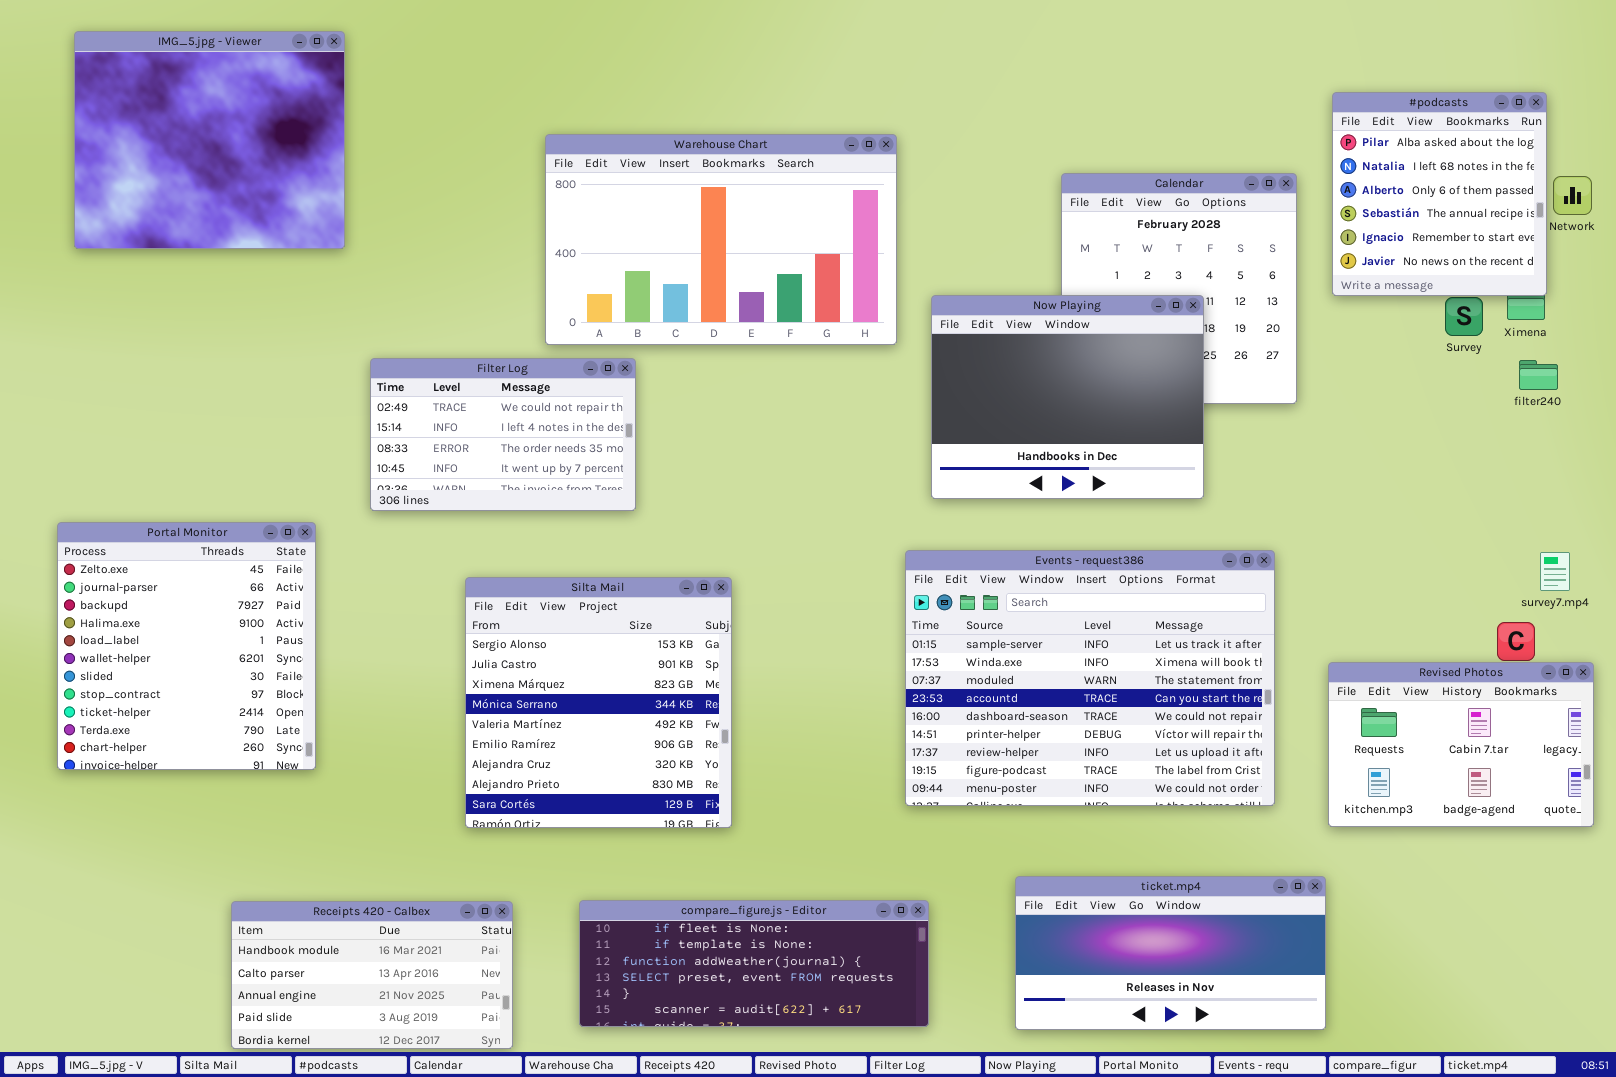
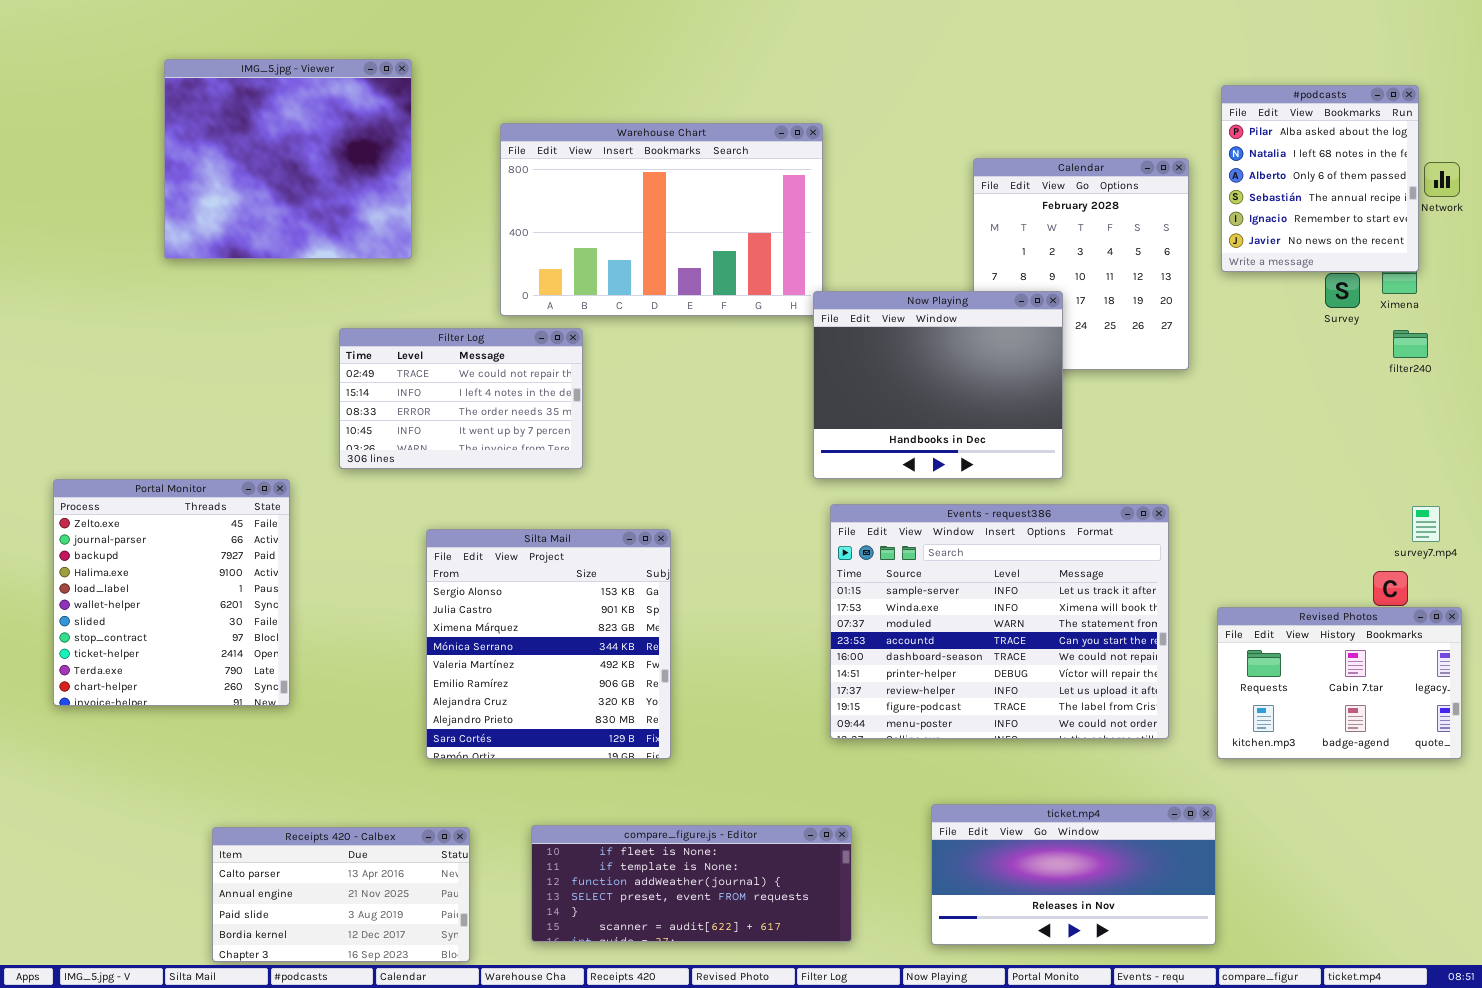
IMG_5.jpg - Viewer: [74,31,345,249] -> [164,59,412,259], moved
Now Playing: [931,295,1204,499] -> [813,291,1063,479], moved
Receipts 420 - Calbex: [231,901,513,1049] -> [212,827,470,962], scrolled down 1 row

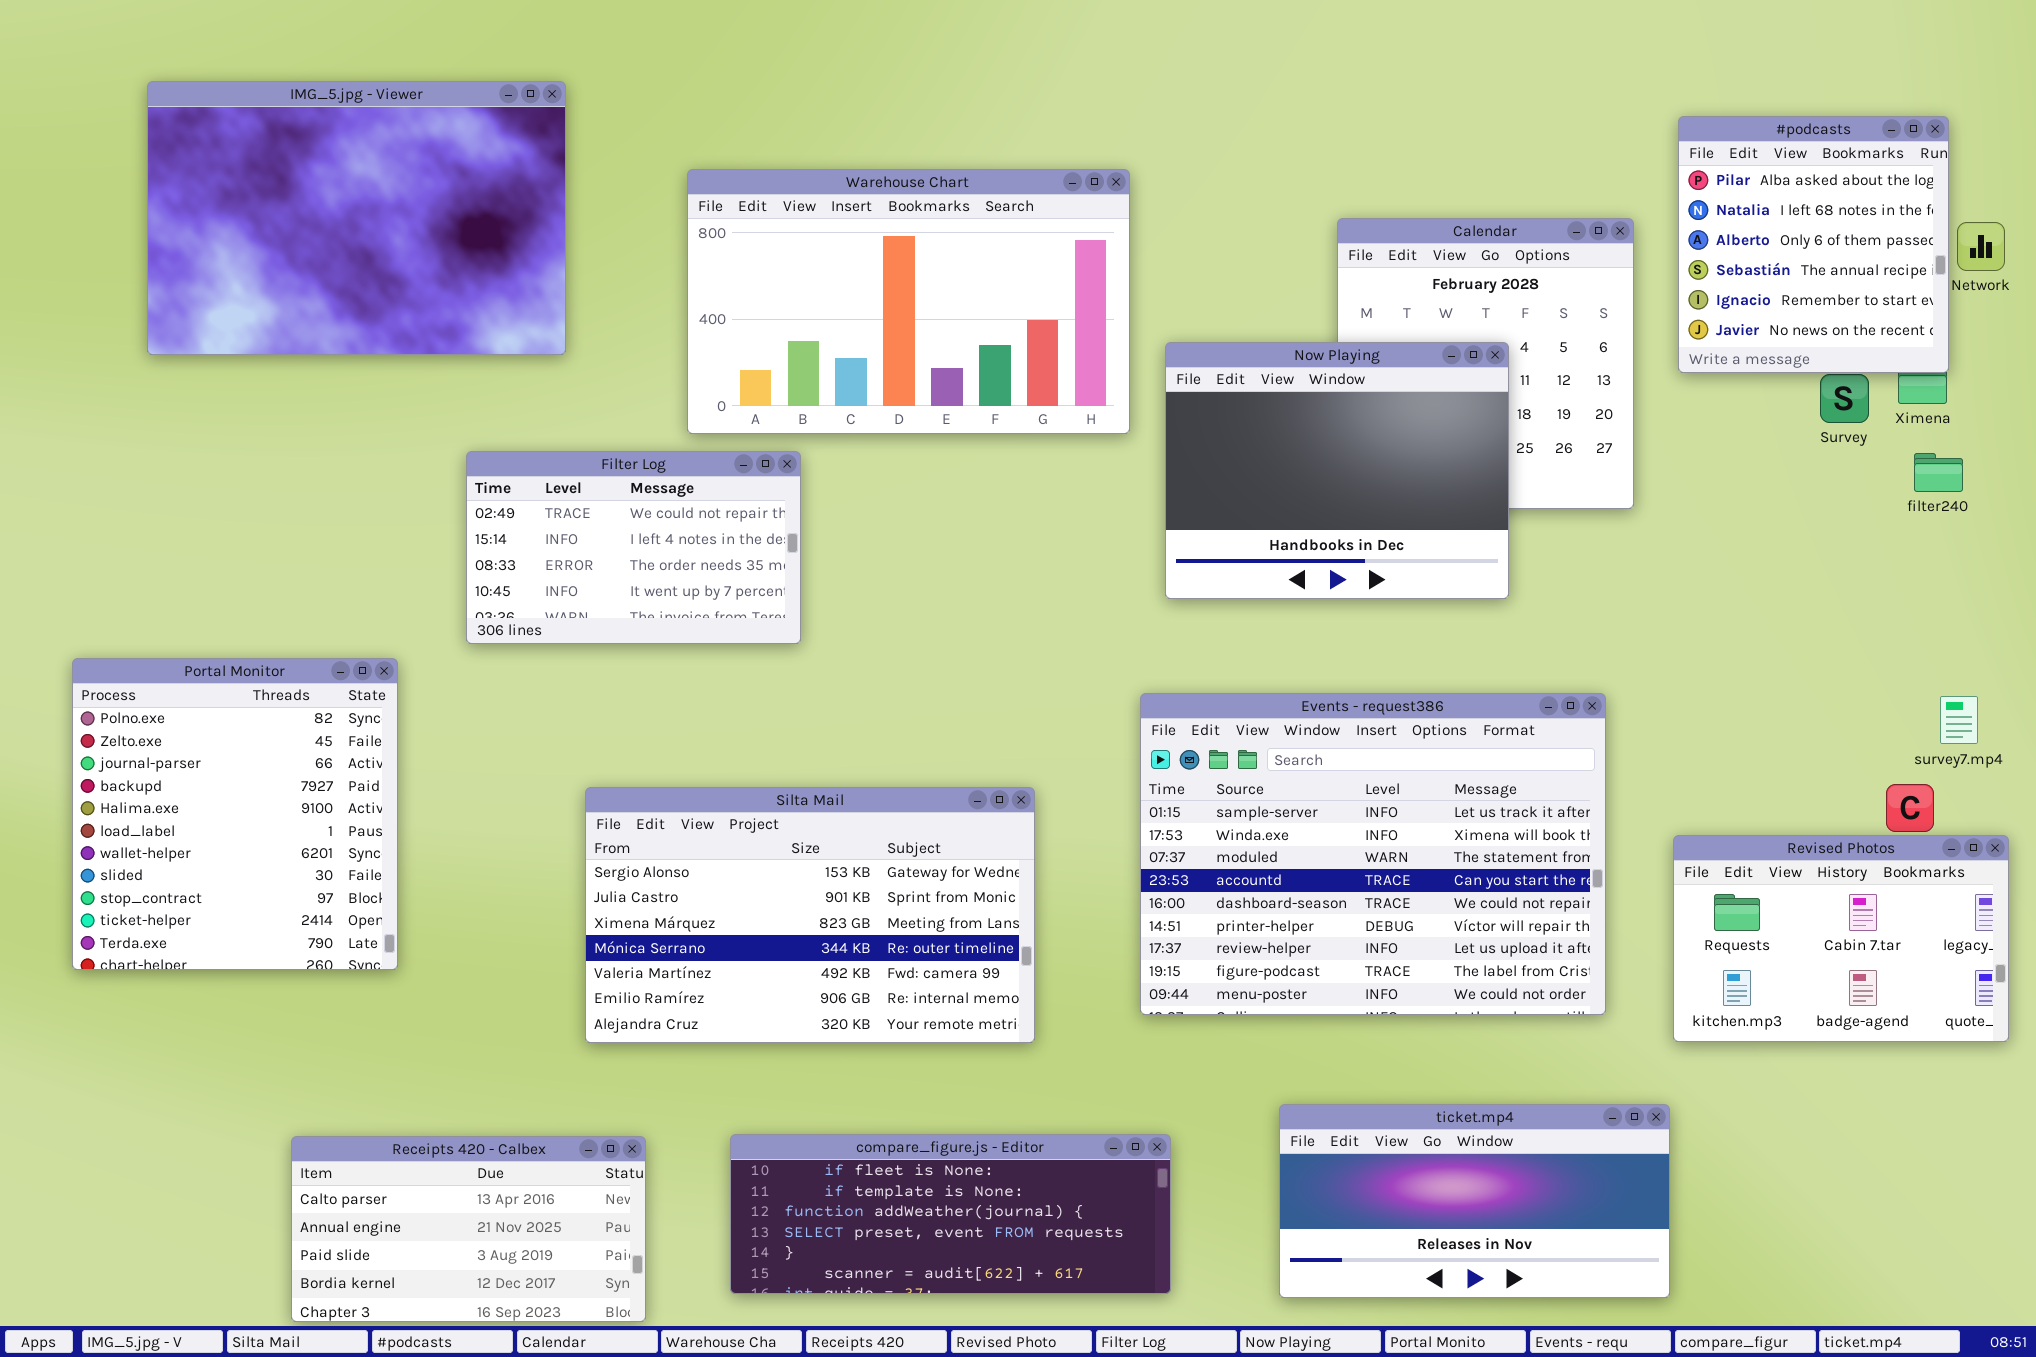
IMG_5.jpg - Viewer: [164,59,412,259] -> [147,81,566,355], resized
Now Playing: [813,291,1063,479] -> [1165,342,1509,599], moved
Portal Monitor: [53,479,290,706] -> [72,658,398,970], scrolled up 1 row
Silta Mail: [426,529,671,759] -> [585,787,1035,1043], resized

